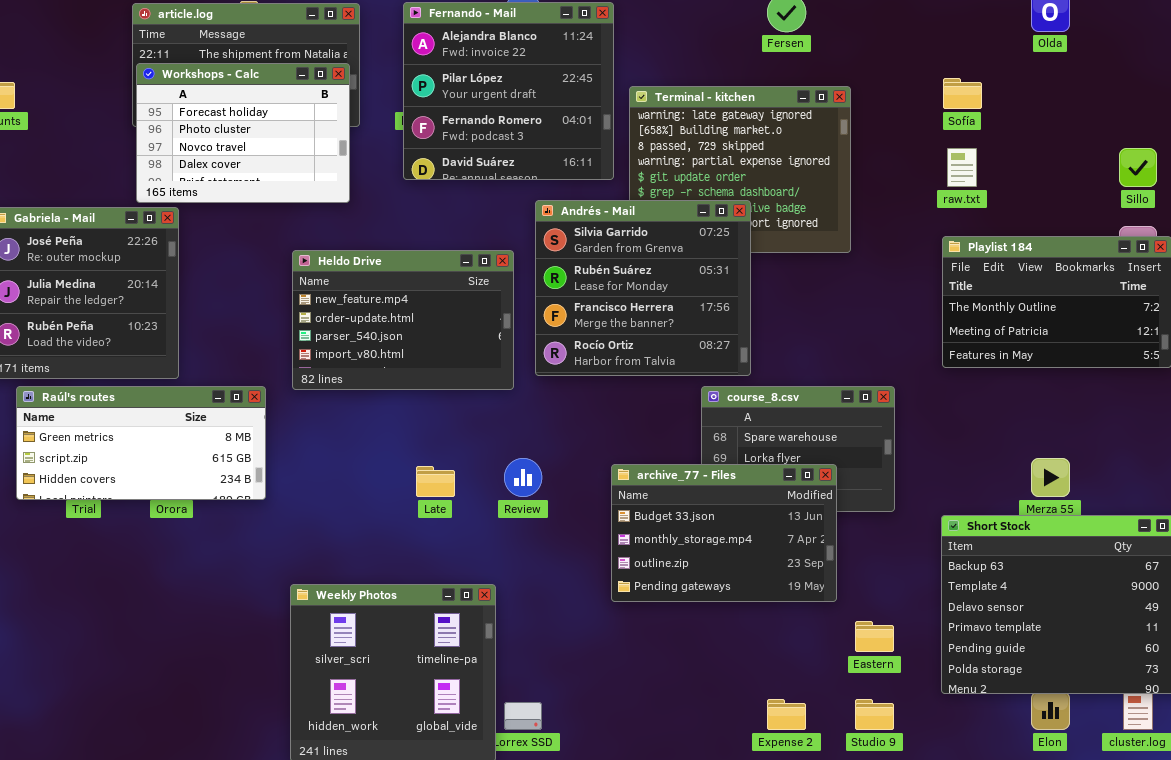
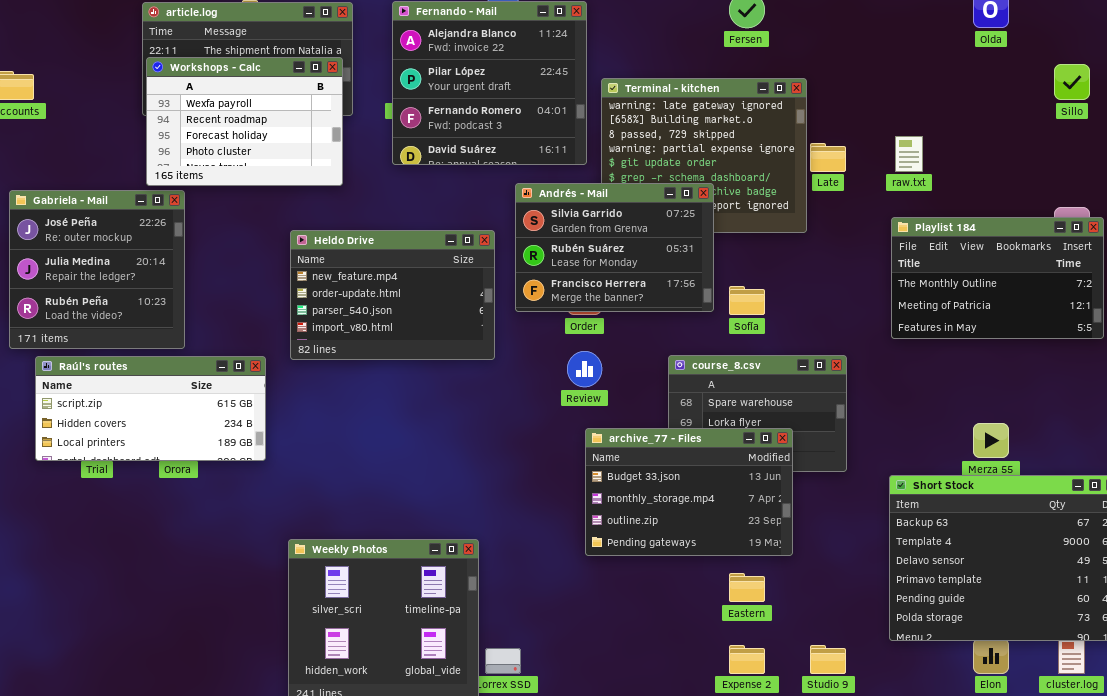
Workshops - Calc: [136,63,350,203] -> [146,57,343,186], scrolled up 2 rows
Sofía: [943,78,982,109] -> [729,286,765,315], moved
Sillo: [1119,148,1157,187] -> [1054,64,1090,100], moved
Andrés - Mail: [535,200,751,376] -> [515,183,714,312], resized
Raúl's routes: [16,386,266,500] -> [35,356,266,461], scrolled down 1 row
Review: [504,458,542,497] -> [567,351,602,387], moved
Late: [416,466,455,497] -> [810,143,846,172], moved
Eastern: [855,621,894,652] -> [729,573,765,602], moved

